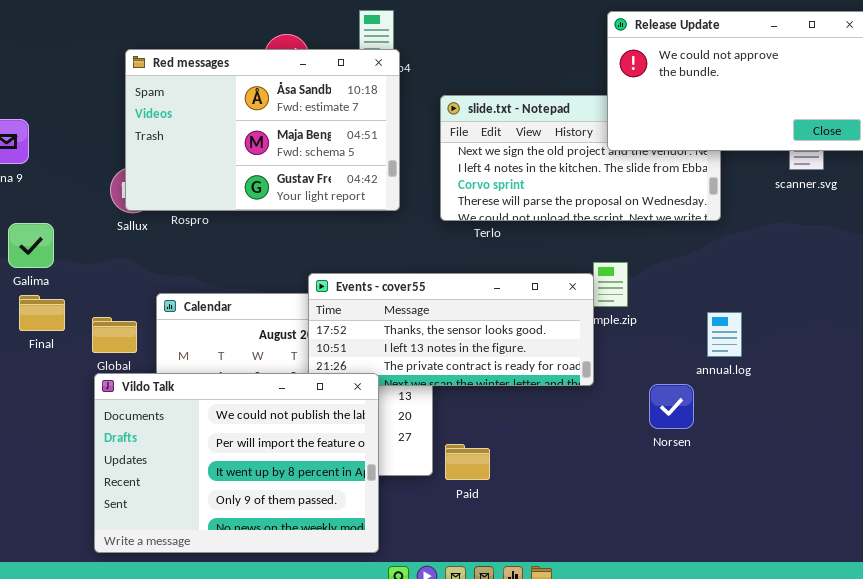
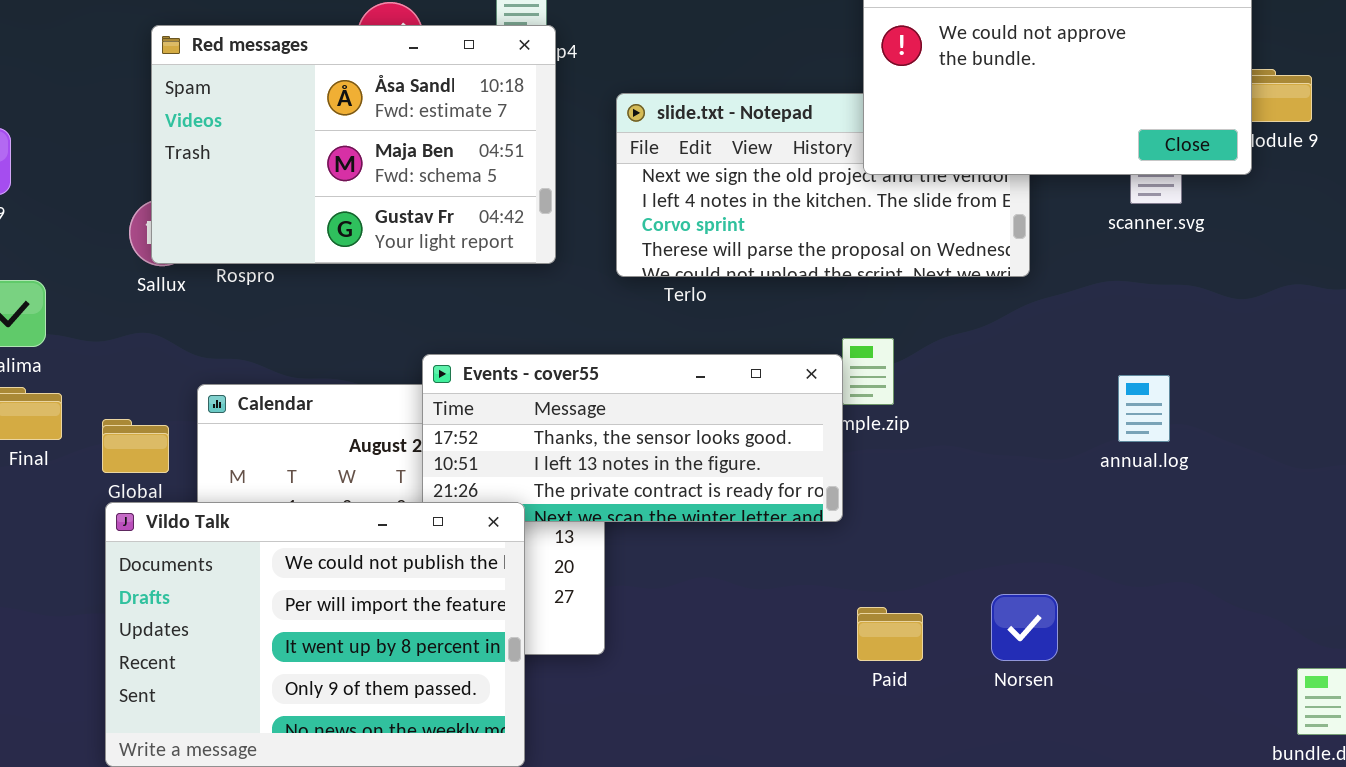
annual.log: [707,312,742,357] -> [1118,375,1170,442], moved
Norsen: [649,384,694,429] -> [991,594,1058,661], moved
Paid: [445,444,490,480] -> [857,607,923,661], moved

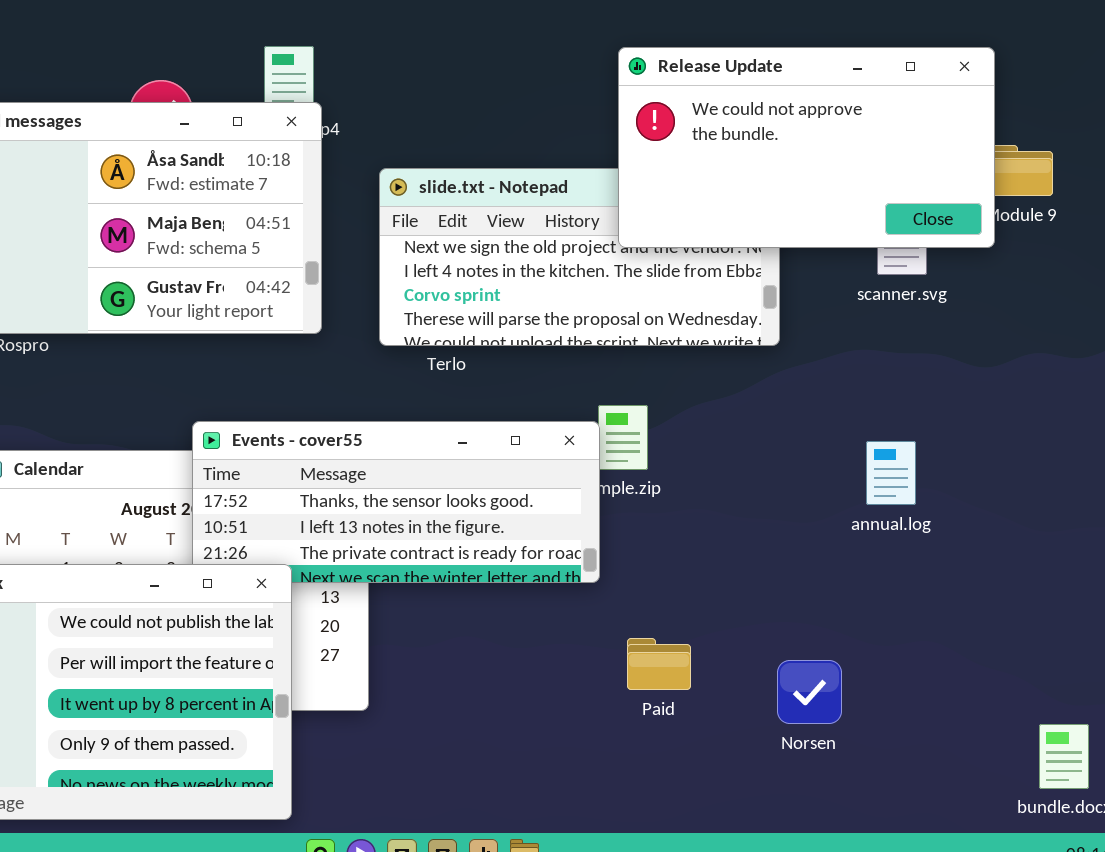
Norsen: [991,594,1058,661] -> [777,660,842,724], moved
Paid: [857,607,923,661] -> [627,638,691,690], moved

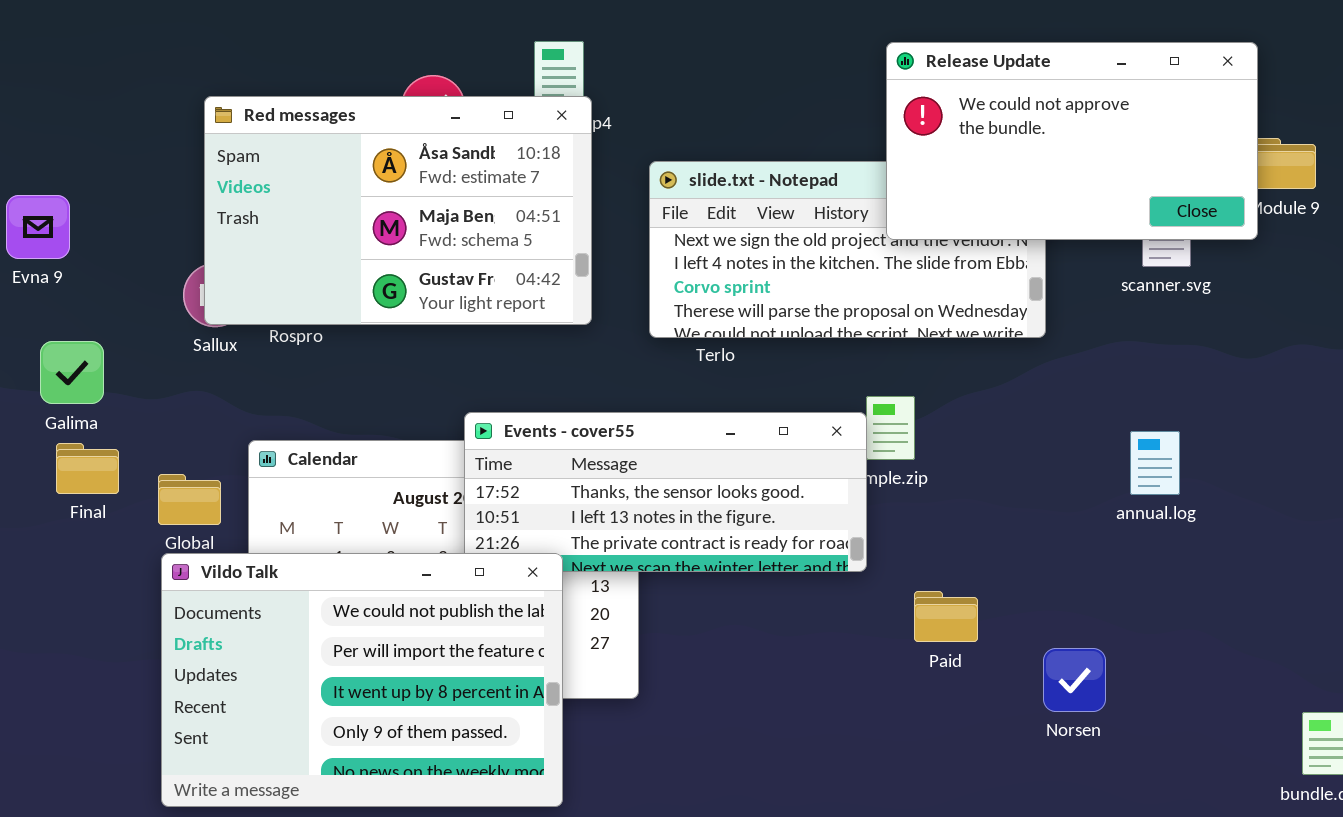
Paid: [627,638,691,690] -> [914,591,978,642], moved

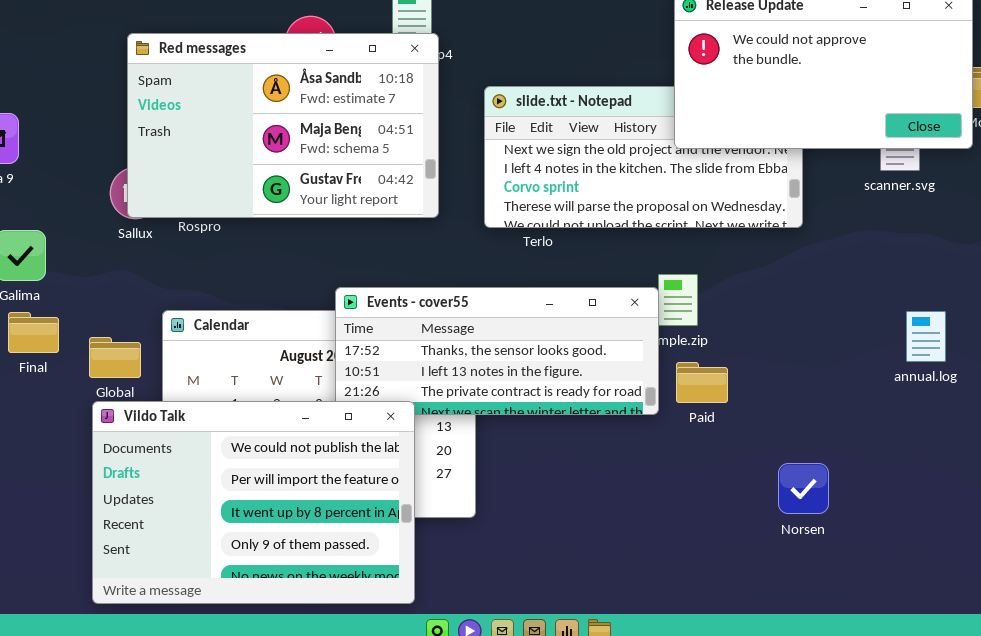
annual.log: [1130,431,1180,495] -> [906,311,946,362], moved
Paid: [914,591,978,642] -> [676,362,728,403], moved
Norsen: [1043,648,1106,712] -> [778,463,829,514], moved

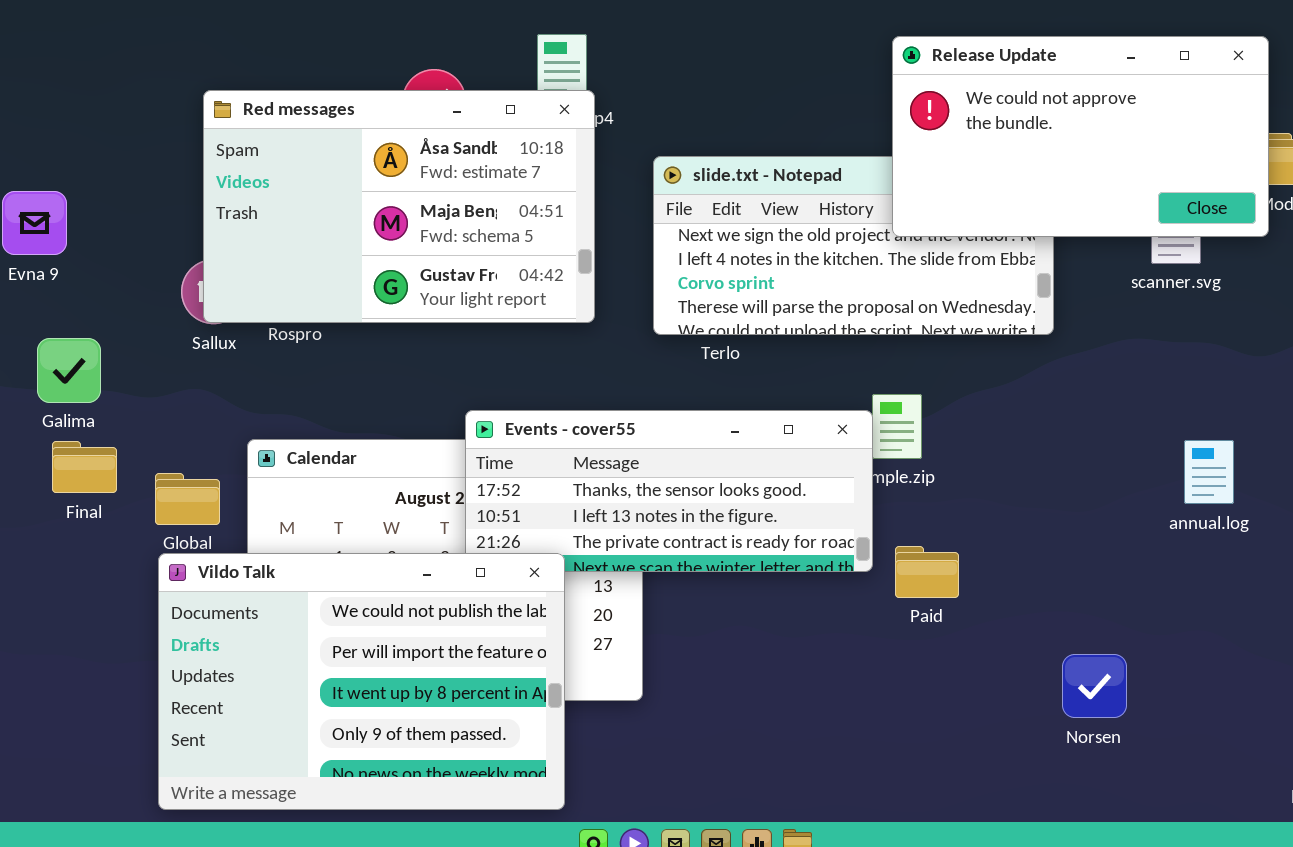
Paid: [676,362,728,403] -> [895,546,959,598], moved
Norsen: [778,463,829,514] -> [1062,654,1127,718], moved

